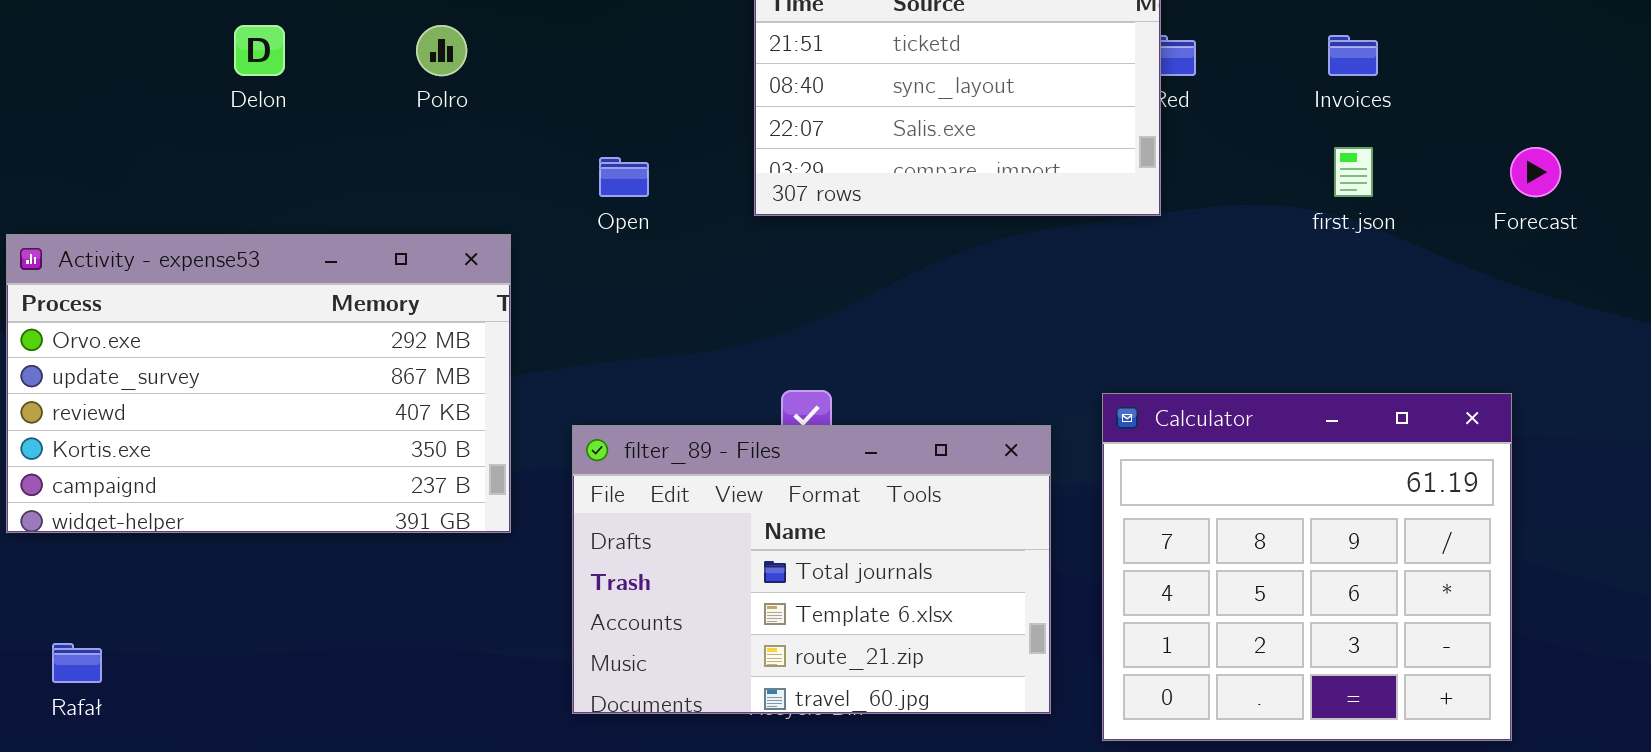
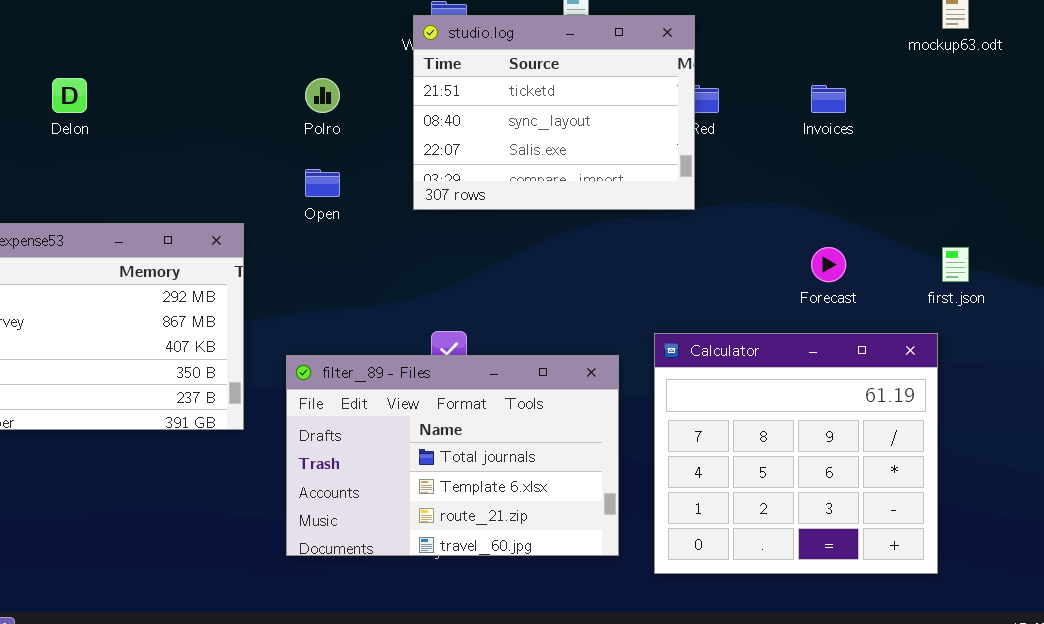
Polro: [416,25,467,76] -> [305,78,340,113], moved
first.json: [1334,147,1373,197] -> [942,247,969,282], moved
Forecast: [1510,147,1561,197] -> [811,247,846,282], moved

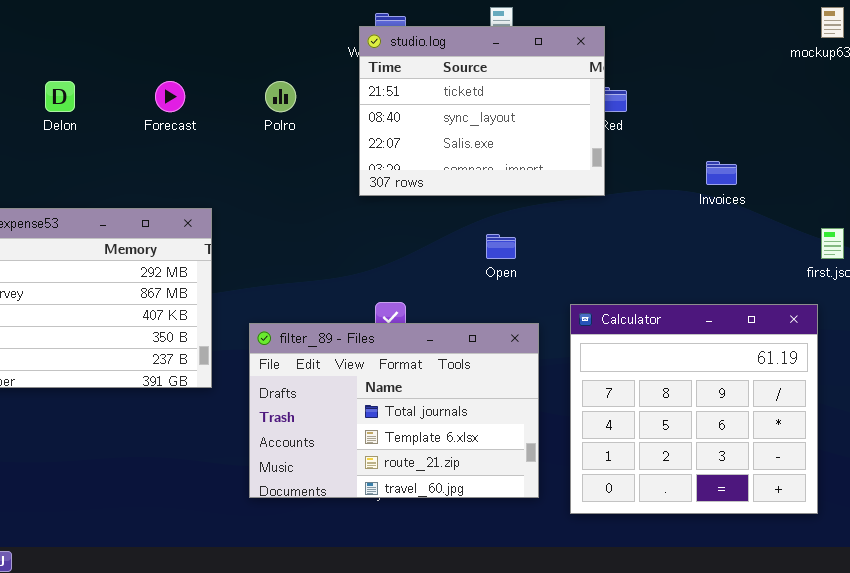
Invoices: [811,85,846,113] -> [706,161,737,185], moved
Open: [305,169,340,197] -> [486,234,516,259], moved
Forecast: [811,247,846,282] -> [155,81,185,112], moved

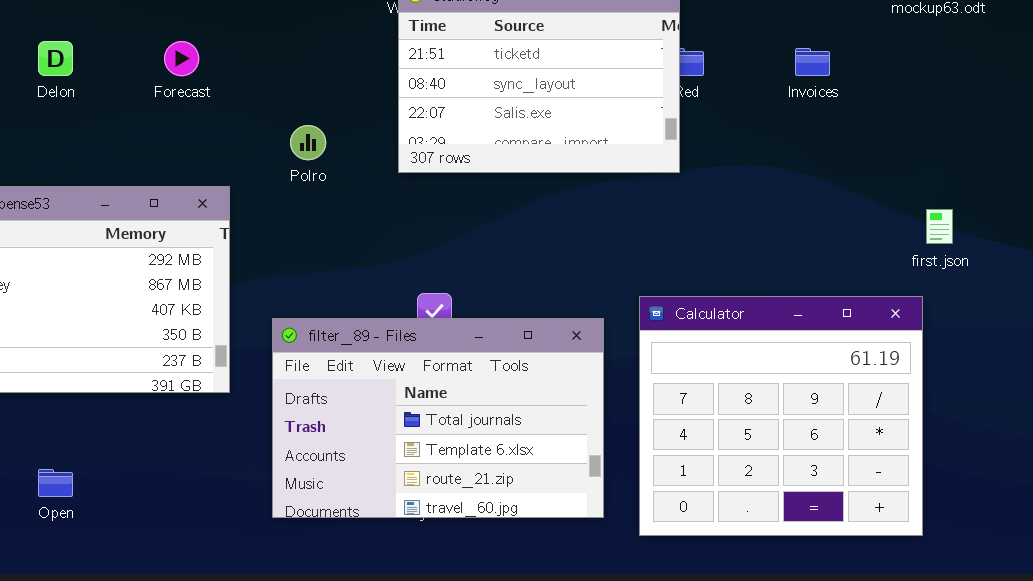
Polro: [265,81,296,112] -> [290,125,326,160], moved
Invoices: [706,161,737,185] -> [795,48,830,76], moved
Open: [486,234,516,259] -> [38,469,73,497], moved

